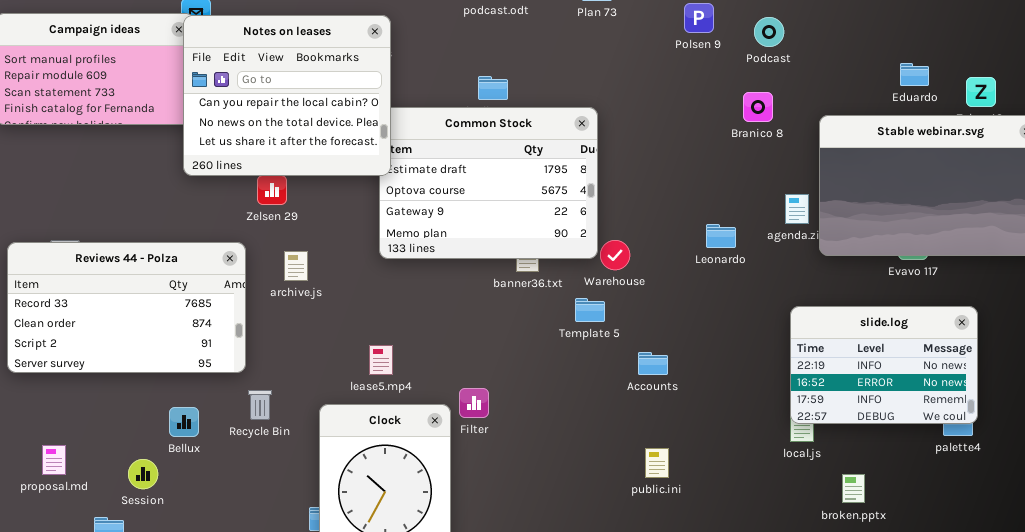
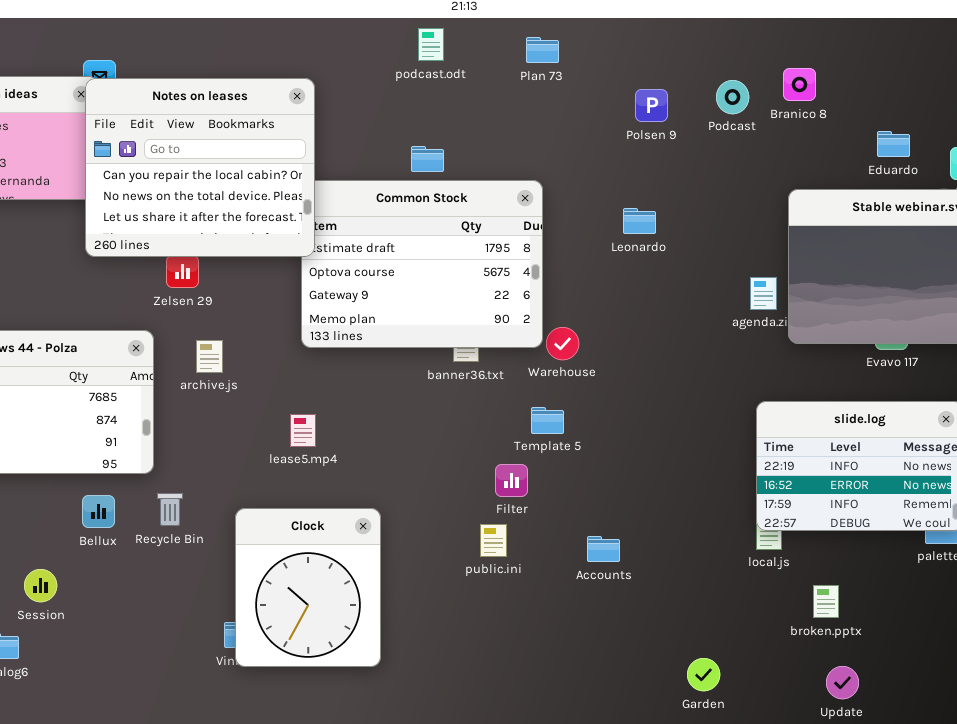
Polsen 9: [684,3,714,33] -> [635,89,668,122], moved
Branico 8: [743,92,773,122] -> [783,68,816,101], moved
Leonardo: [706,224,736,248] -> [623,208,656,234], moved
Template 5: [575,298,605,322] -> [531,407,564,434], moved
lease5.mp4: [369,345,393,375] -> [290,414,316,447], moved
Accounts: [638,352,668,375] -> [587,536,620,562], moved
Filter: [459,388,489,418] -> [495,464,528,497], moved
Bellux: [169,407,199,437] -> [82,495,115,528], moved
public.ini: [645,448,669,478] -> [480,524,507,557], moved

